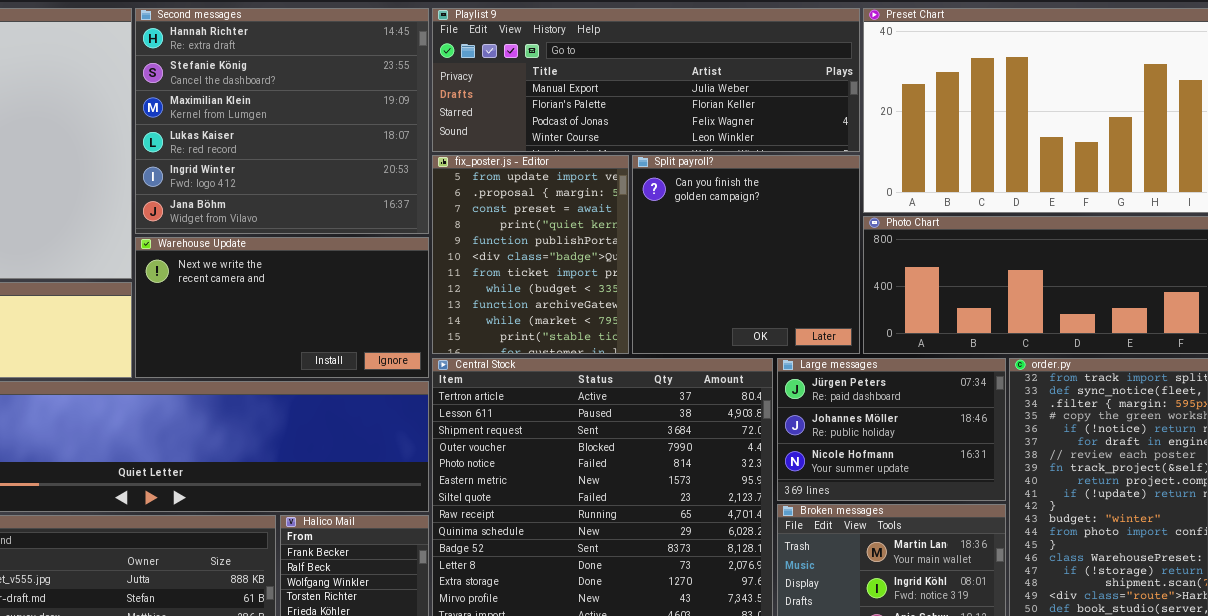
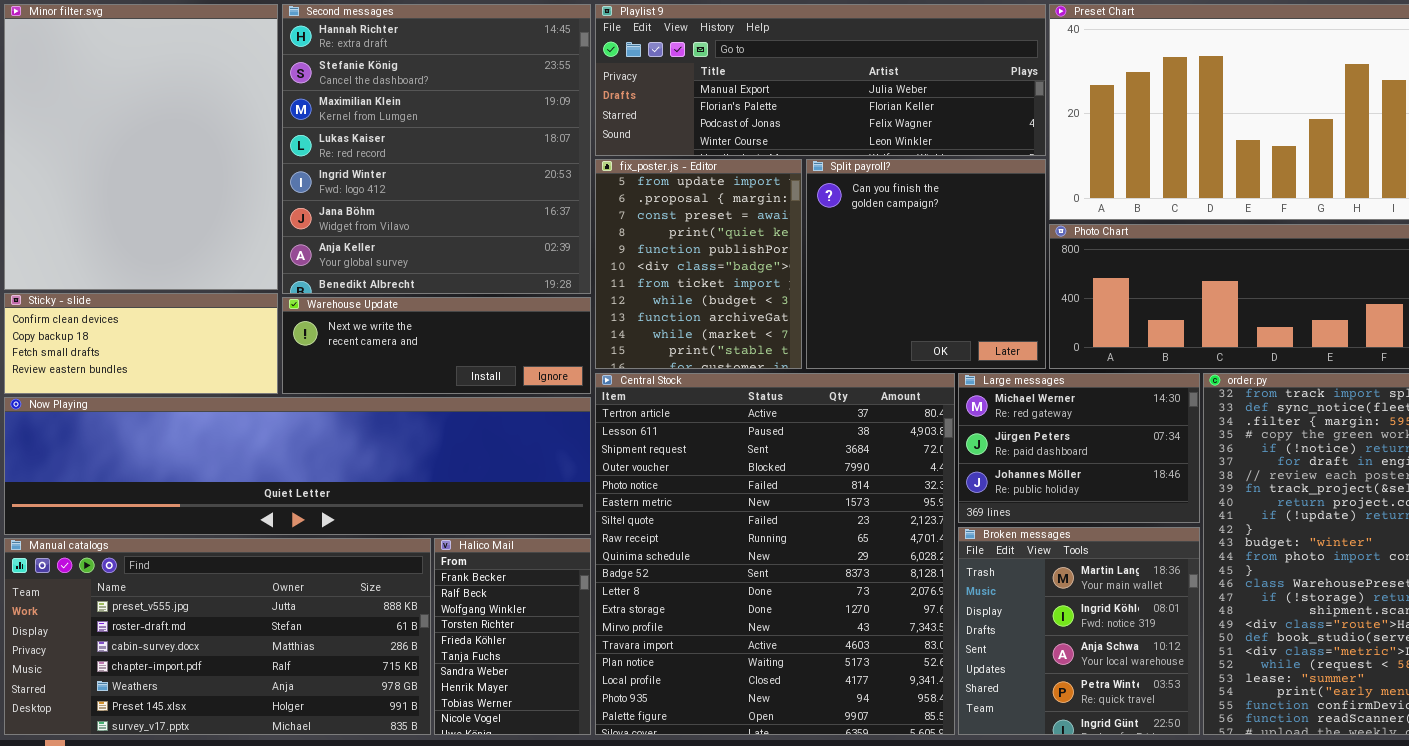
Second messages: [135,8,429,234] -> [282,4,591,294], resized
Warehouse Update: [135,237,429,378] -> [282,297,591,394], resized
Large messages: [777,358,1006,501] -> [958,373,1200,523], scrolled up 1 row

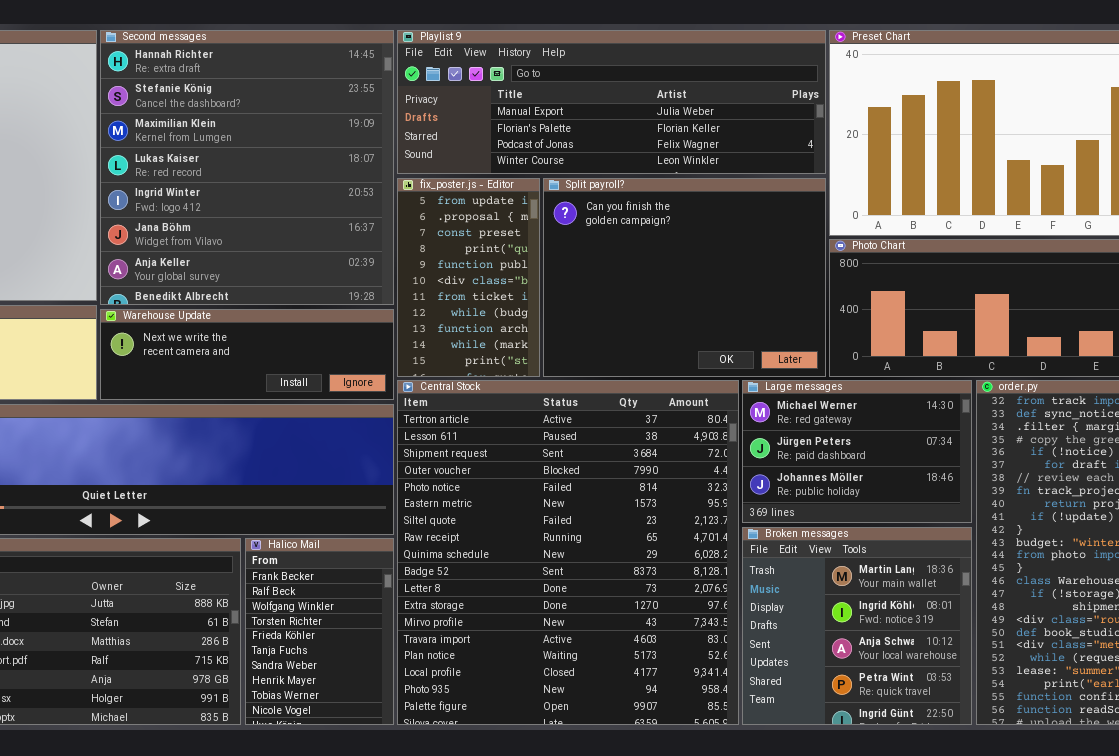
fix_poster.js - Editor: [595,159,802,369] -> [397,178,540,377], resized
Split payroll?: [806,159,1046,369] -> [543,178,826,377], resized

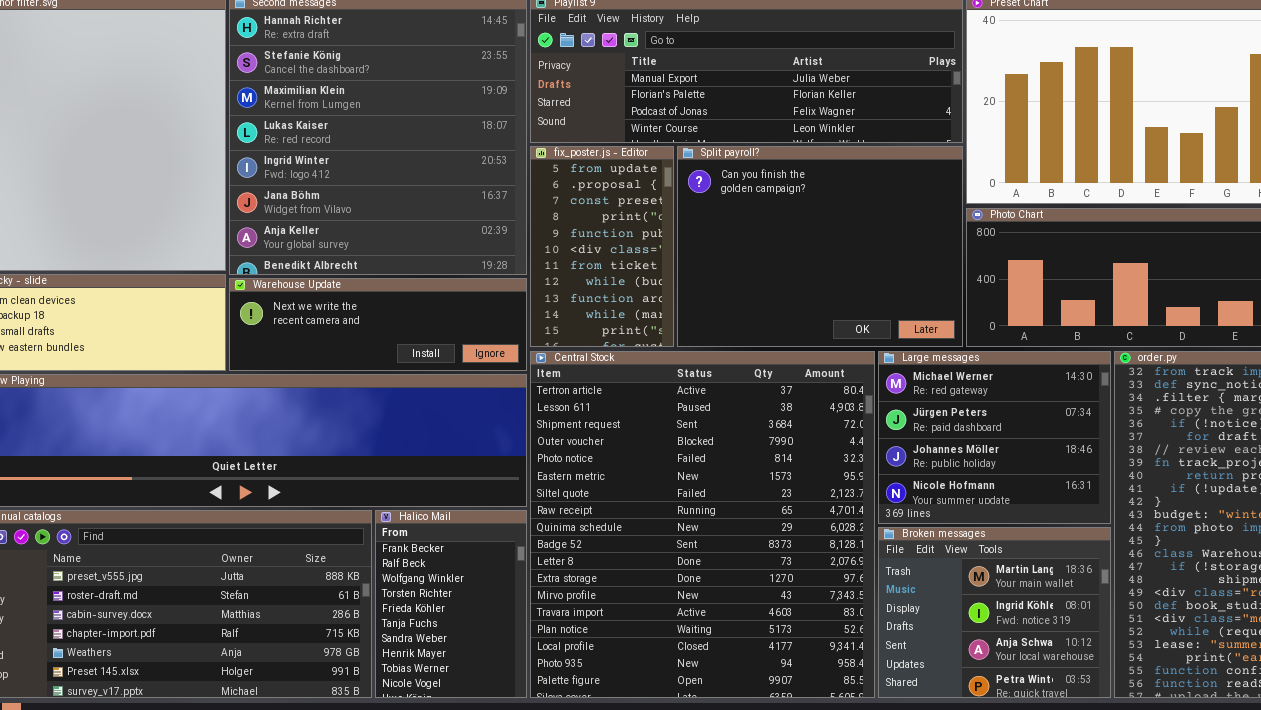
Large messages: [742,380,972,523] -> [878,351,1111,524], resized
Broken messages: [742,527,972,725] -> [878,527,1111,698], resized

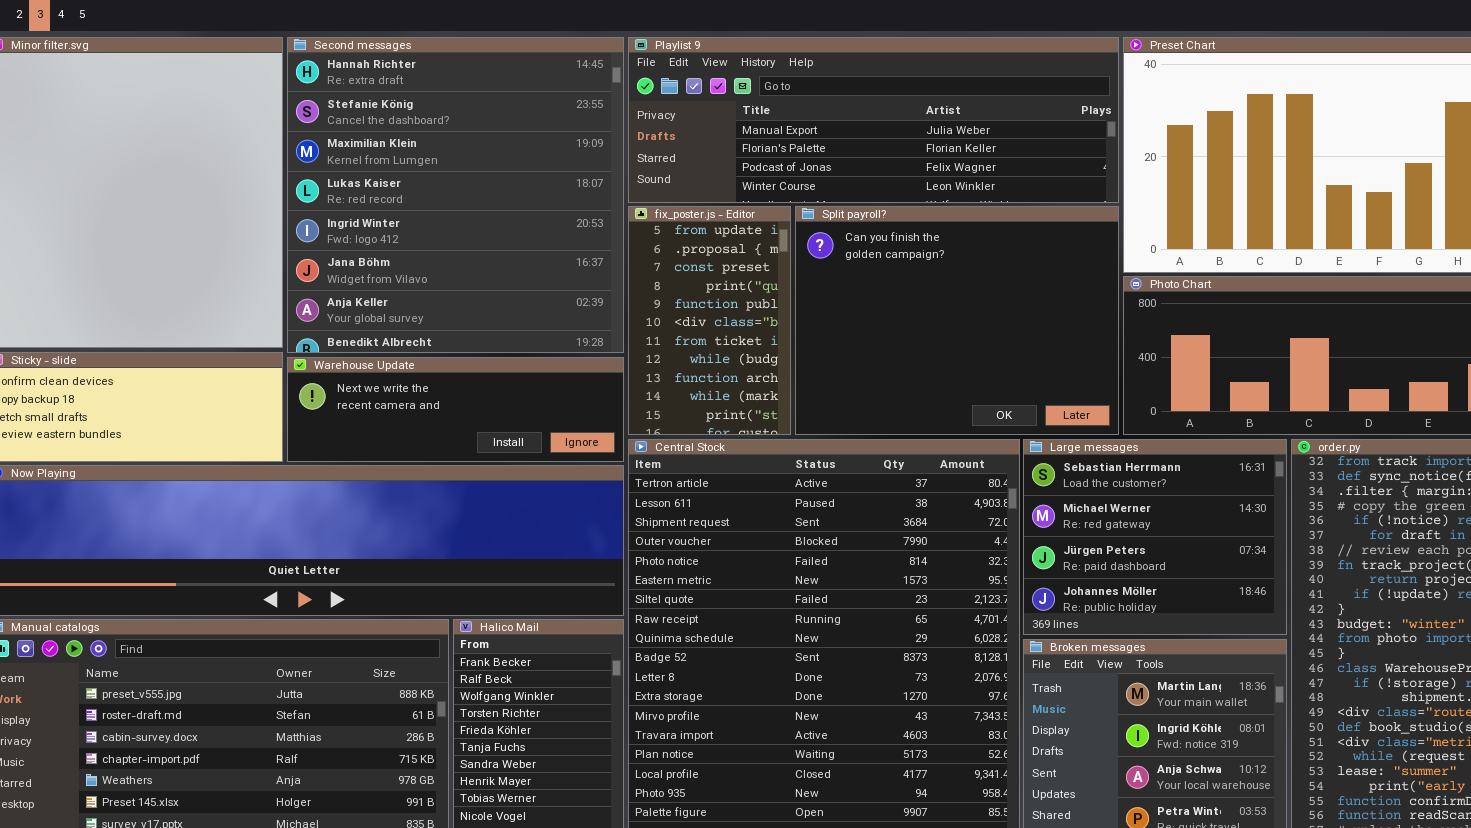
Large messages: [878,351,1111,524] -> [1023,439,1287,635], scrolled up 1 row

